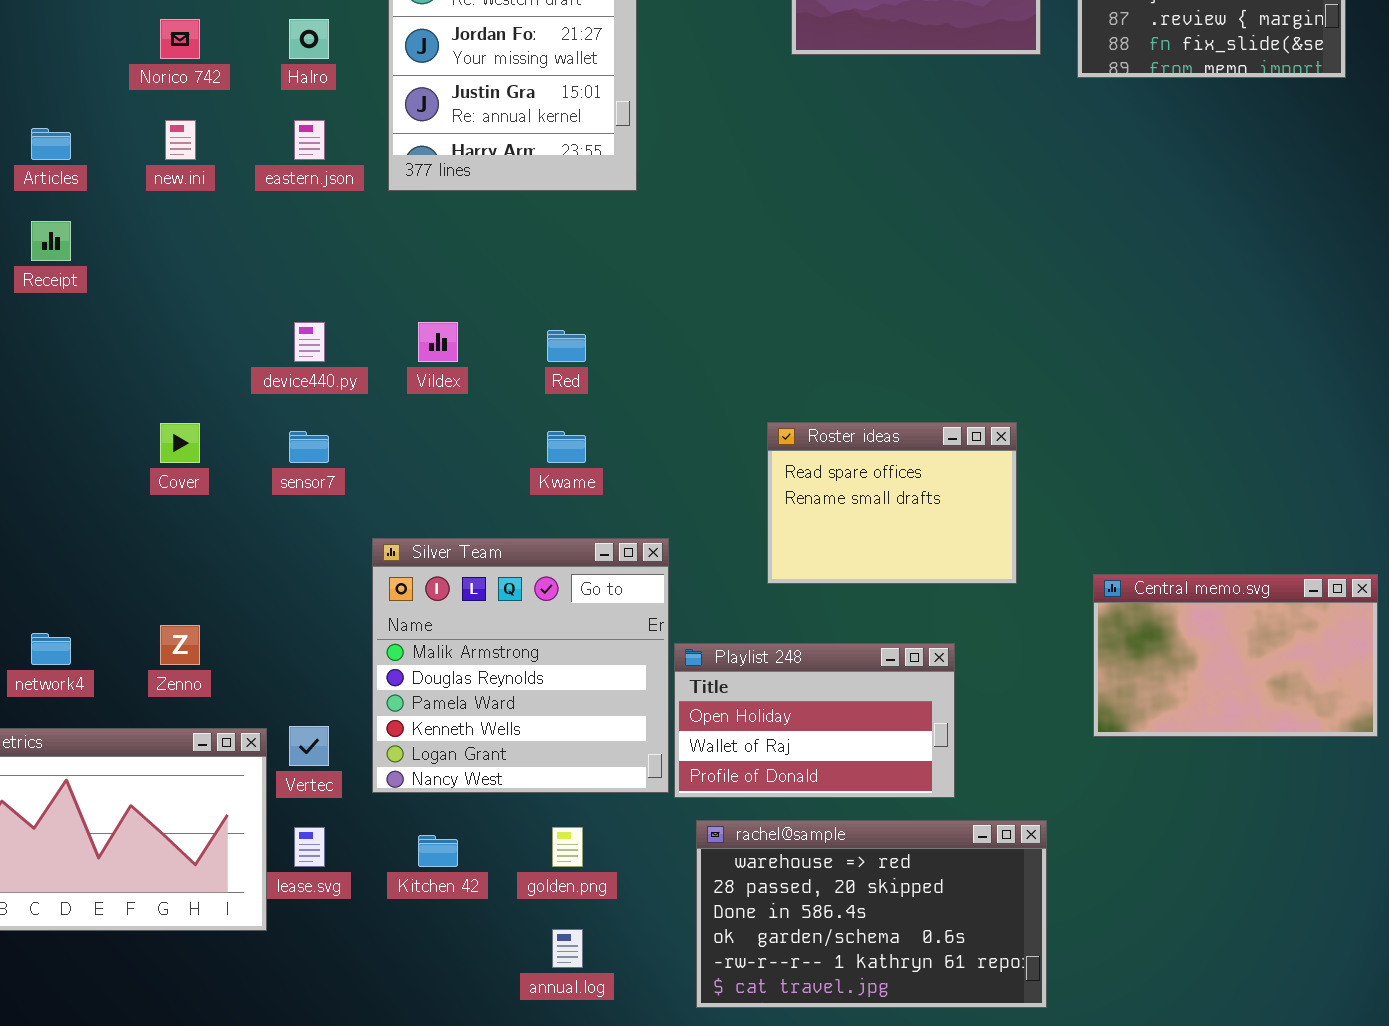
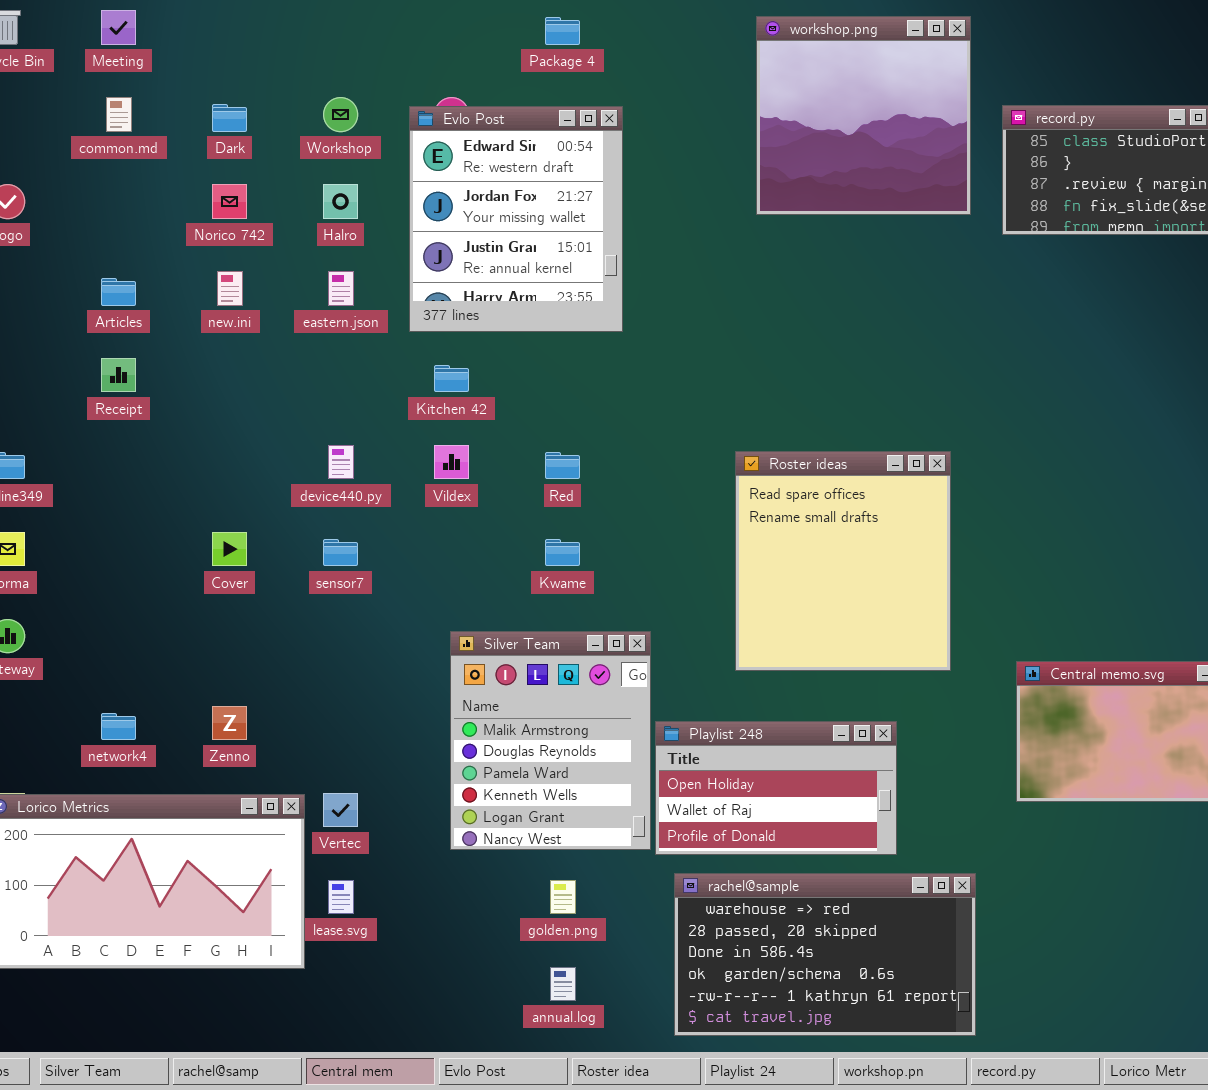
Roster ideas: [767,422,1017,584] -> [735,451,951,671], resized
Silver Team: [372,538,669,793] -> [450,631,651,850], resized
Kitchen 42: [418,835,458,867] -> [434,365,469,392], moved

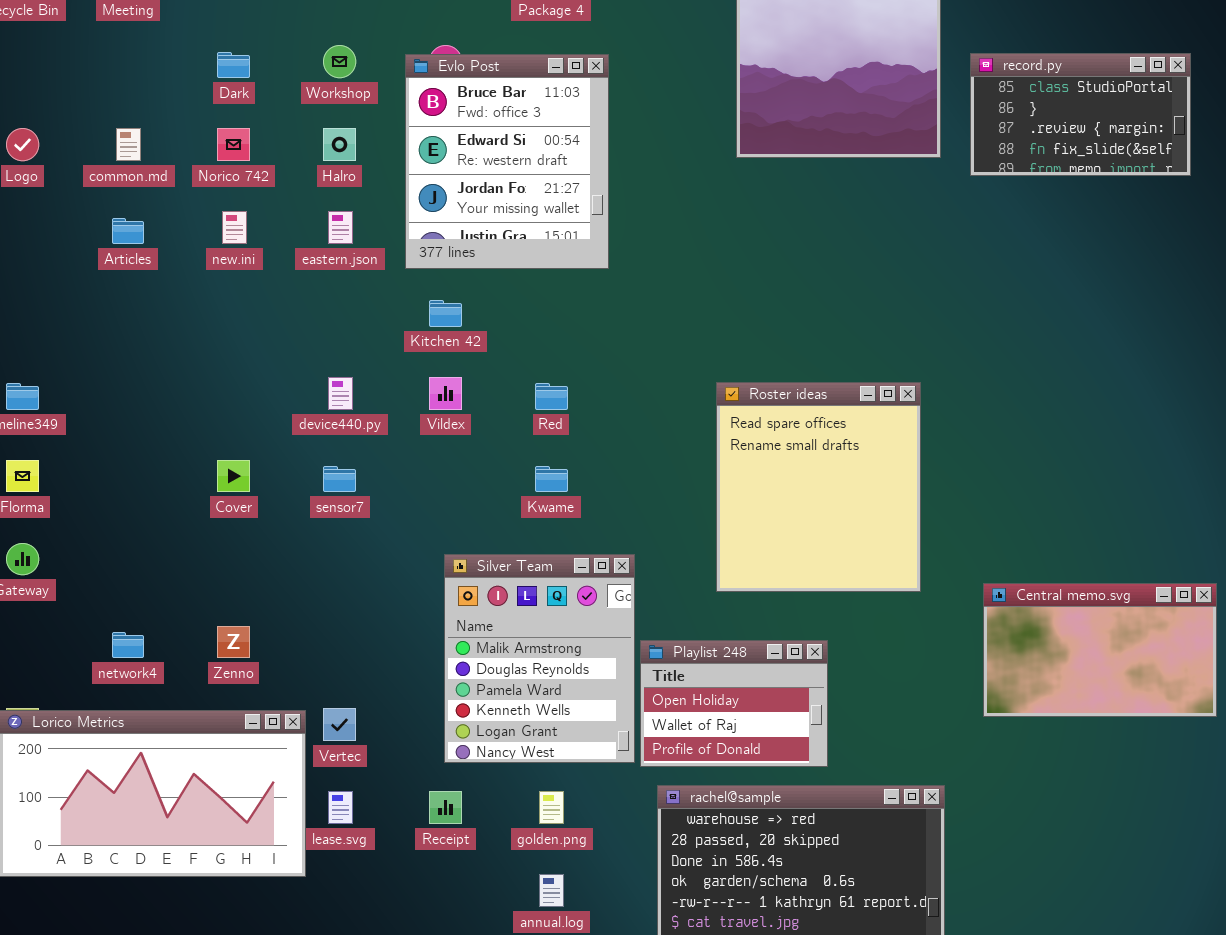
common.md: [106,97,132,132] -> [116,128,141,161], moved
Evlo Post: [409,106,623,332] -> [405,54,609,269], scrolled up 1 row
Receipt: [101,358,136,392] -> [429,791,462,824], moved
Playlist 248: [655,721,897,855] -> [640,640,828,767], resized

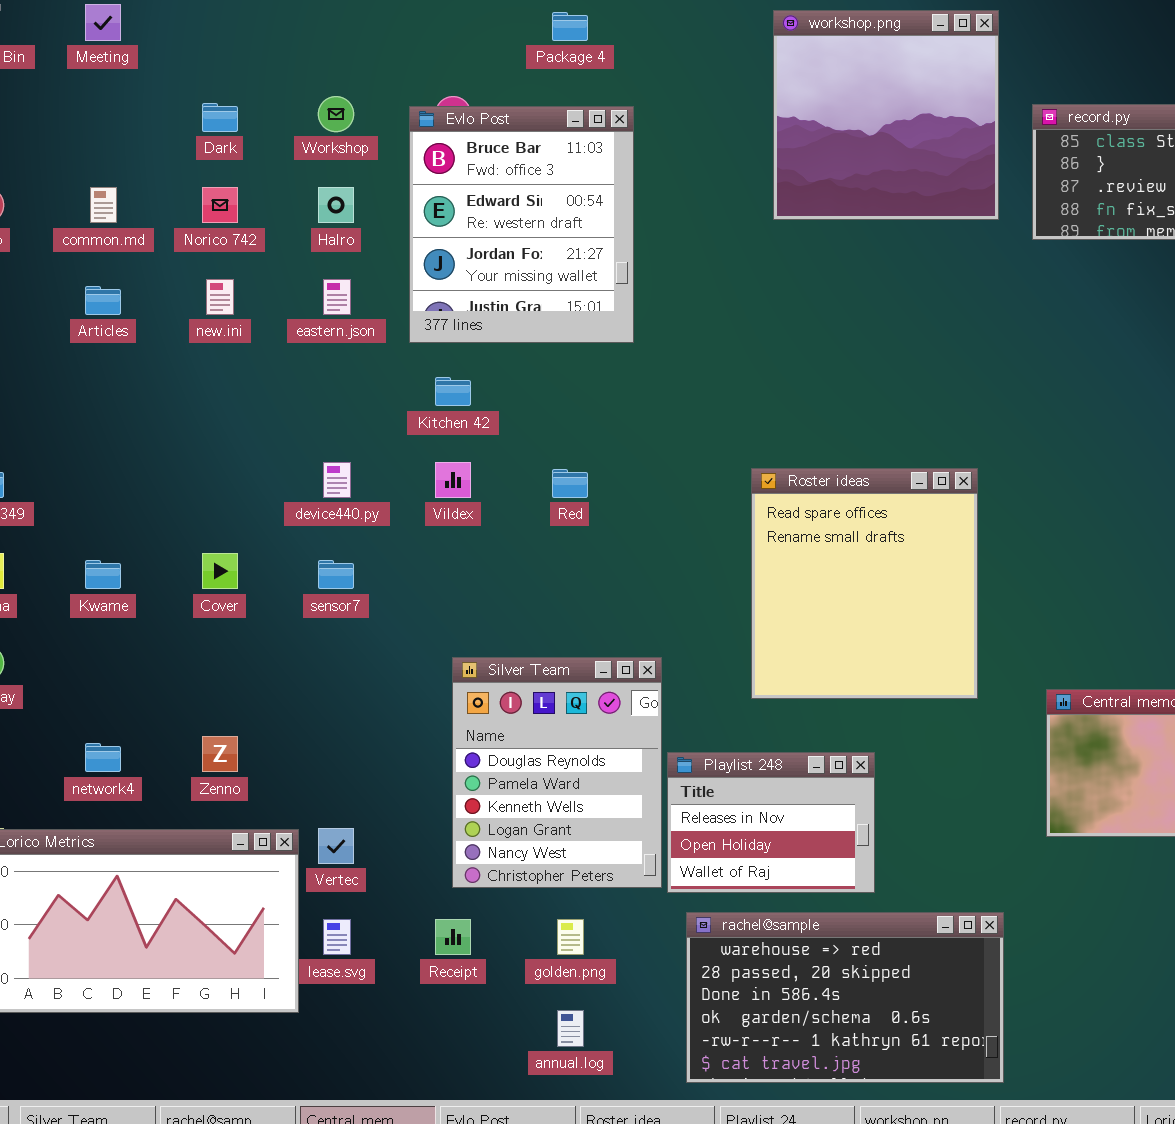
Kwame: [535,466,568,492] -> [85,560,121,589], moved
Silver Team: [444,554,635,763] -> [452,657,662,888], scrolled down 1 row
Playlist 248: [640,640,828,767] -> [667,752,875,893], scrolled up 1 row

